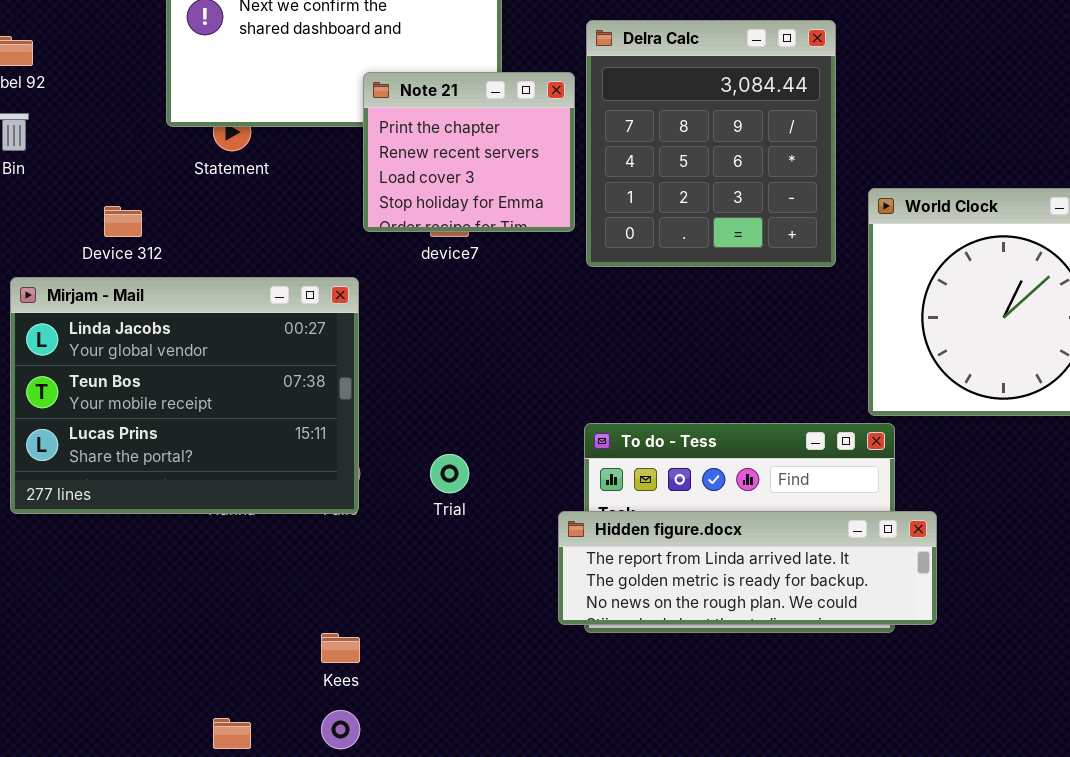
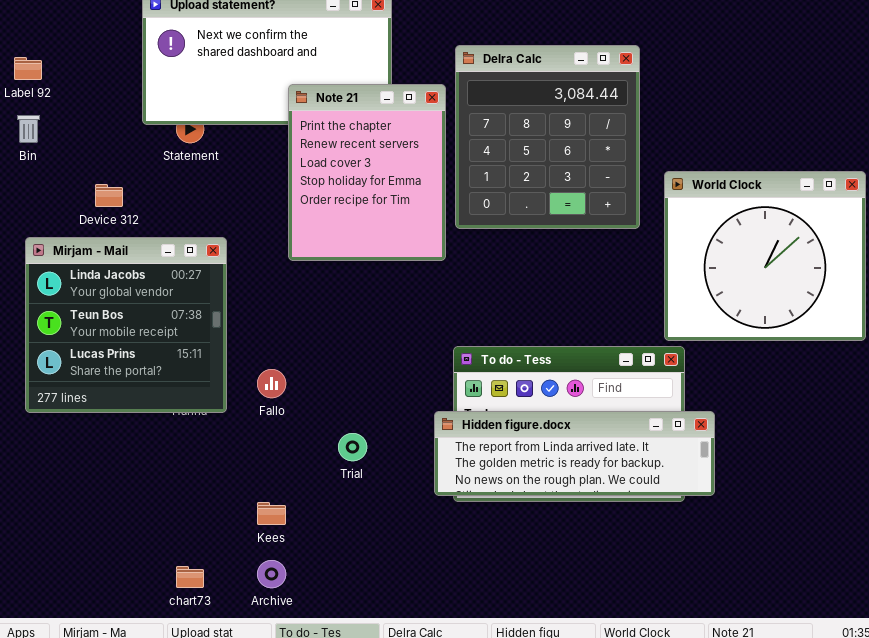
Note 21: [363,72,575,232] -> [288,84,446,261], resized
Mirjam - Mail: [10,277,359,514] -> [25,237,227,413], resized
Trial: [430,454,469,493] -> [338,433,367,461], moved

